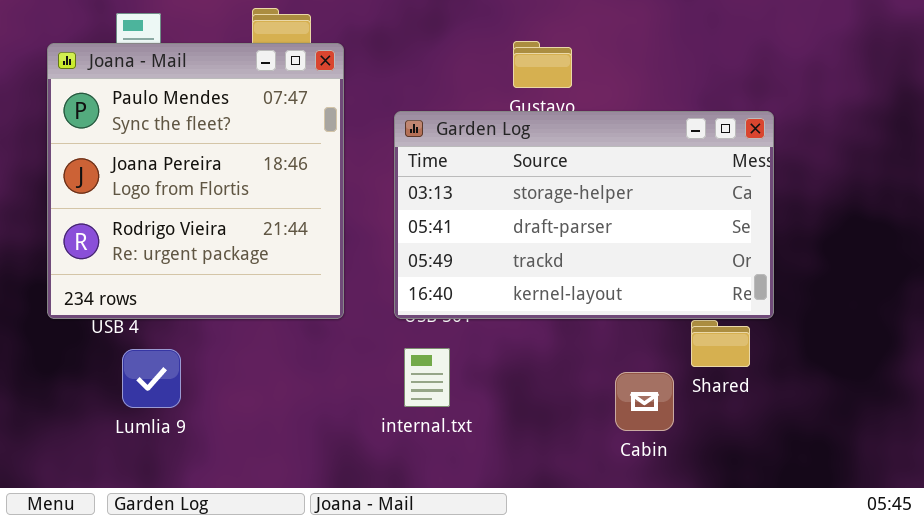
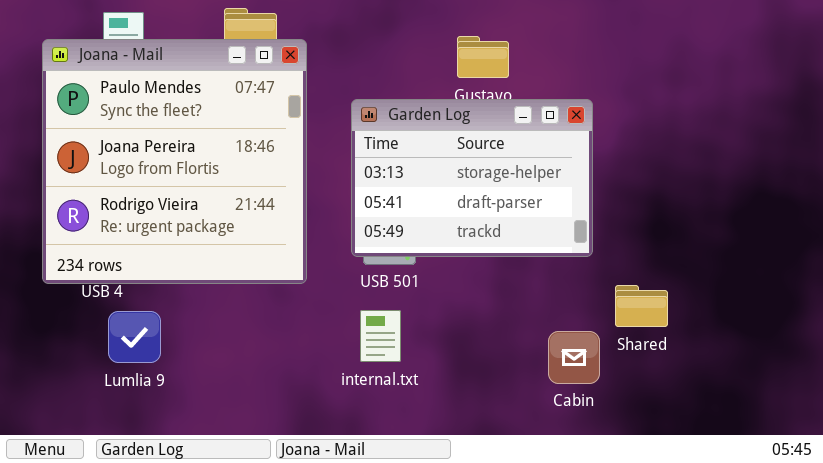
Garden Log: [394,111,774,319] -> [351,99,593,257], resized

